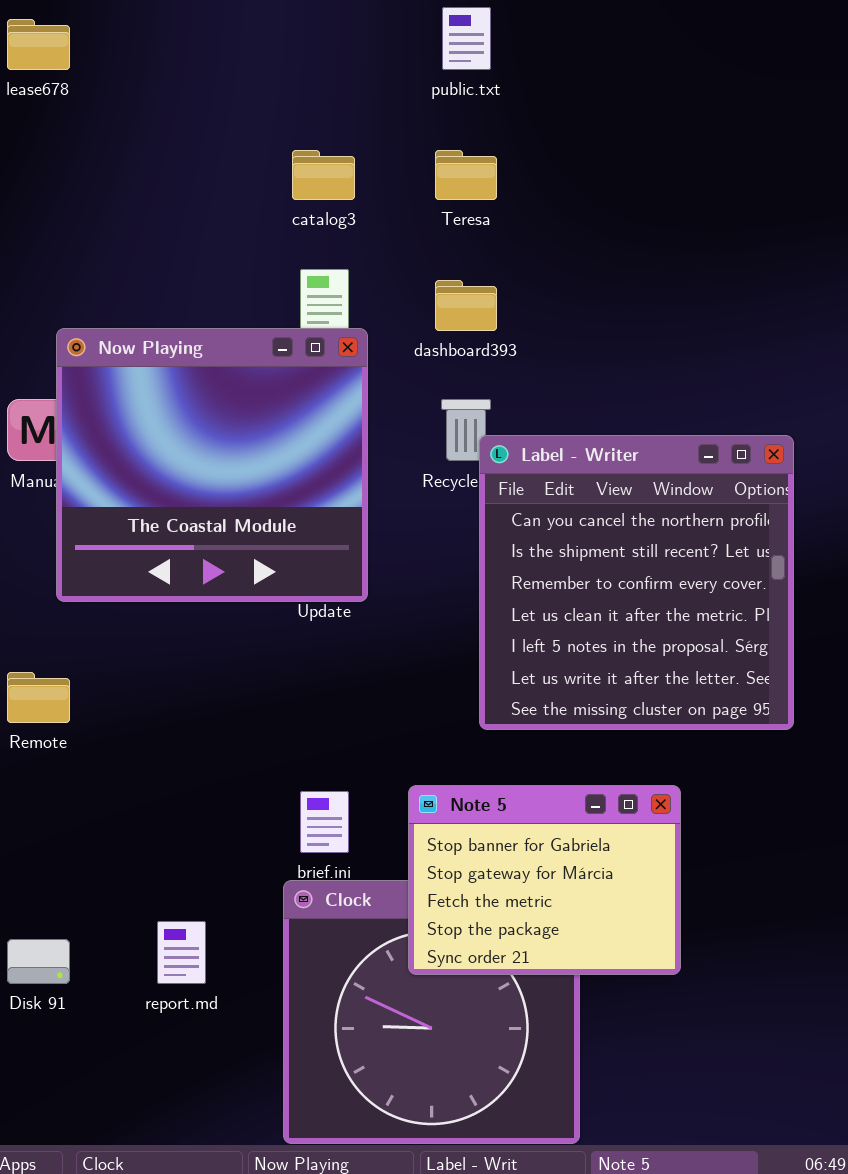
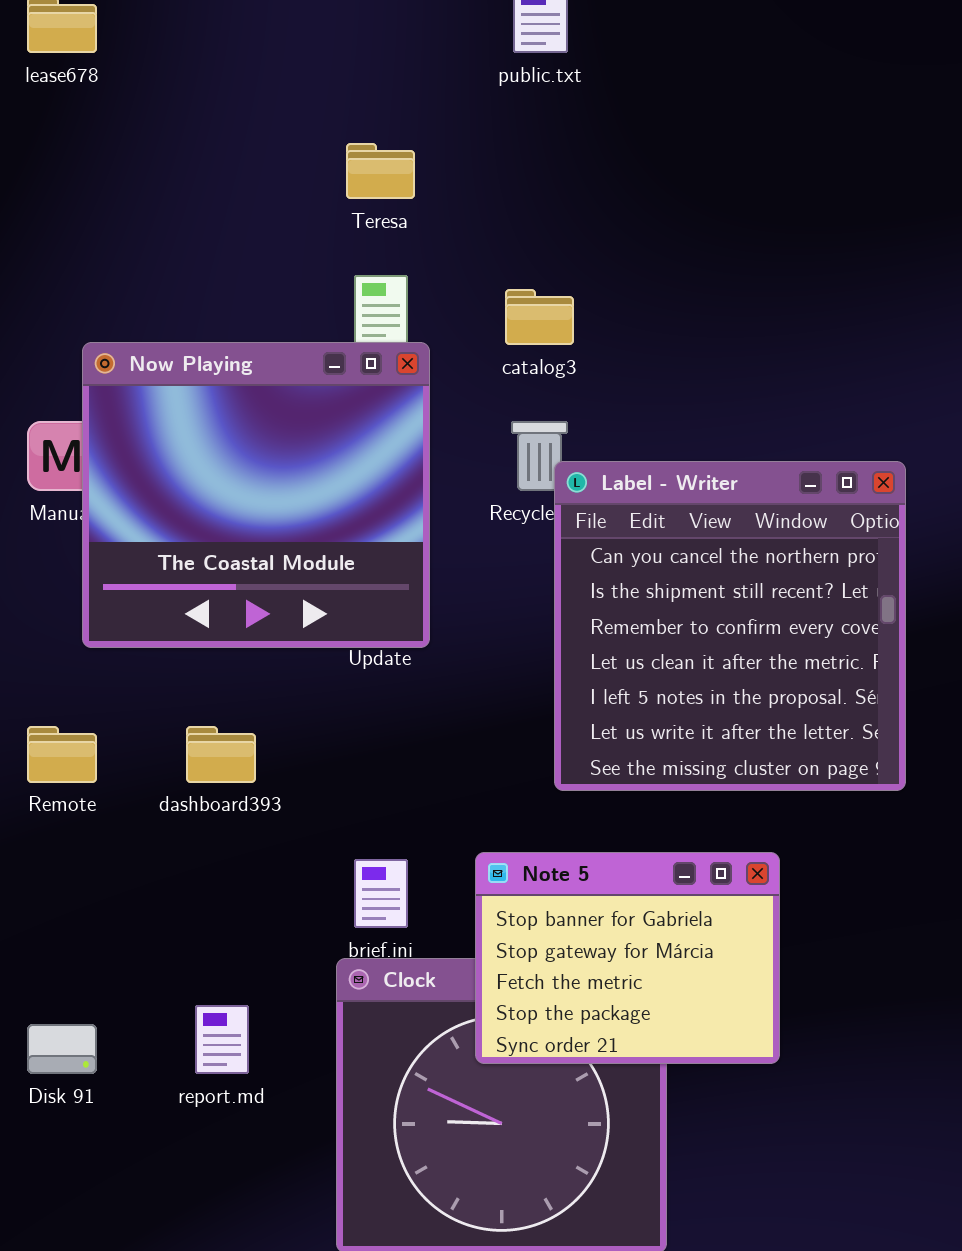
catalog3: [292,150,355,200] -> [505,289,574,345], moved
Teresa: [435,150,497,200] -> [346,143,415,199], moved
dashboard393: [435,280,497,331] -> [186,726,256,783], moved

